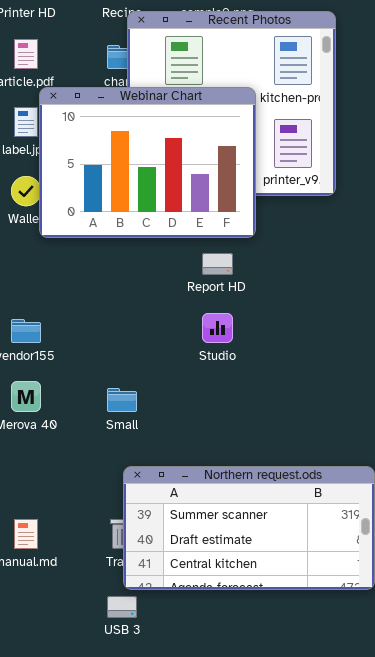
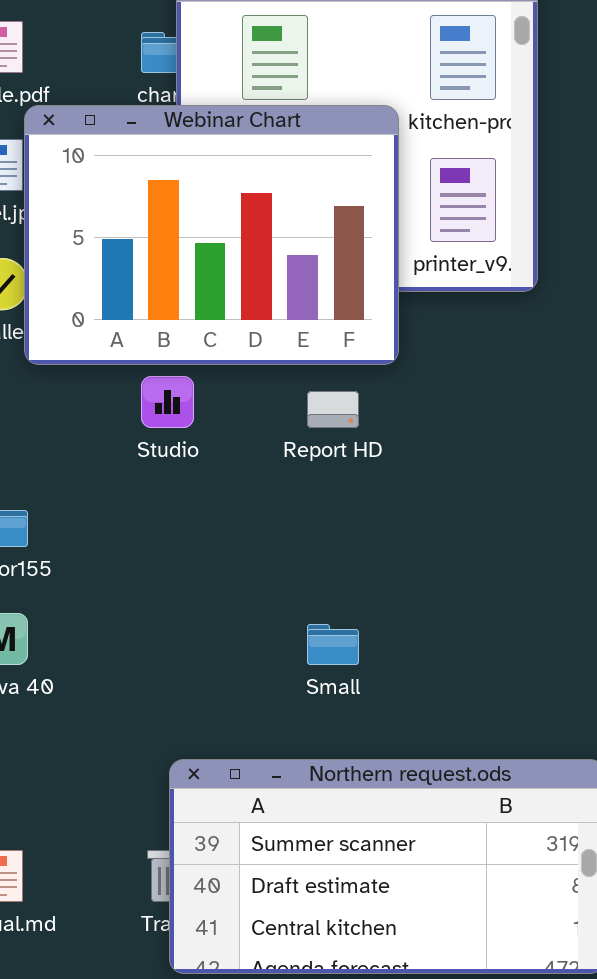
Studio: [202,313,233,343] -> [141,376,194,428], moved
Small: [107,388,137,412] -> [307,624,359,665], moved

